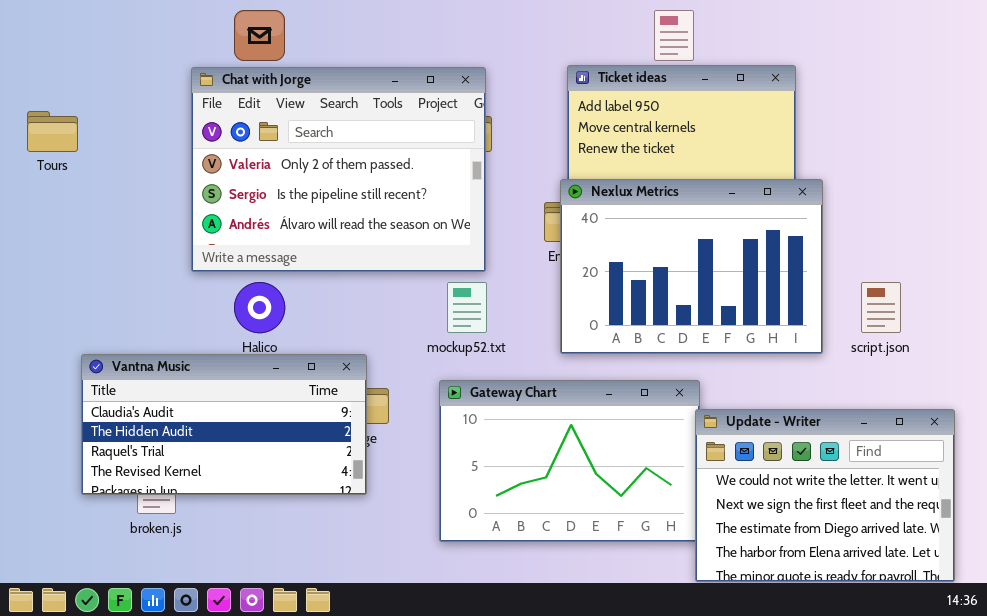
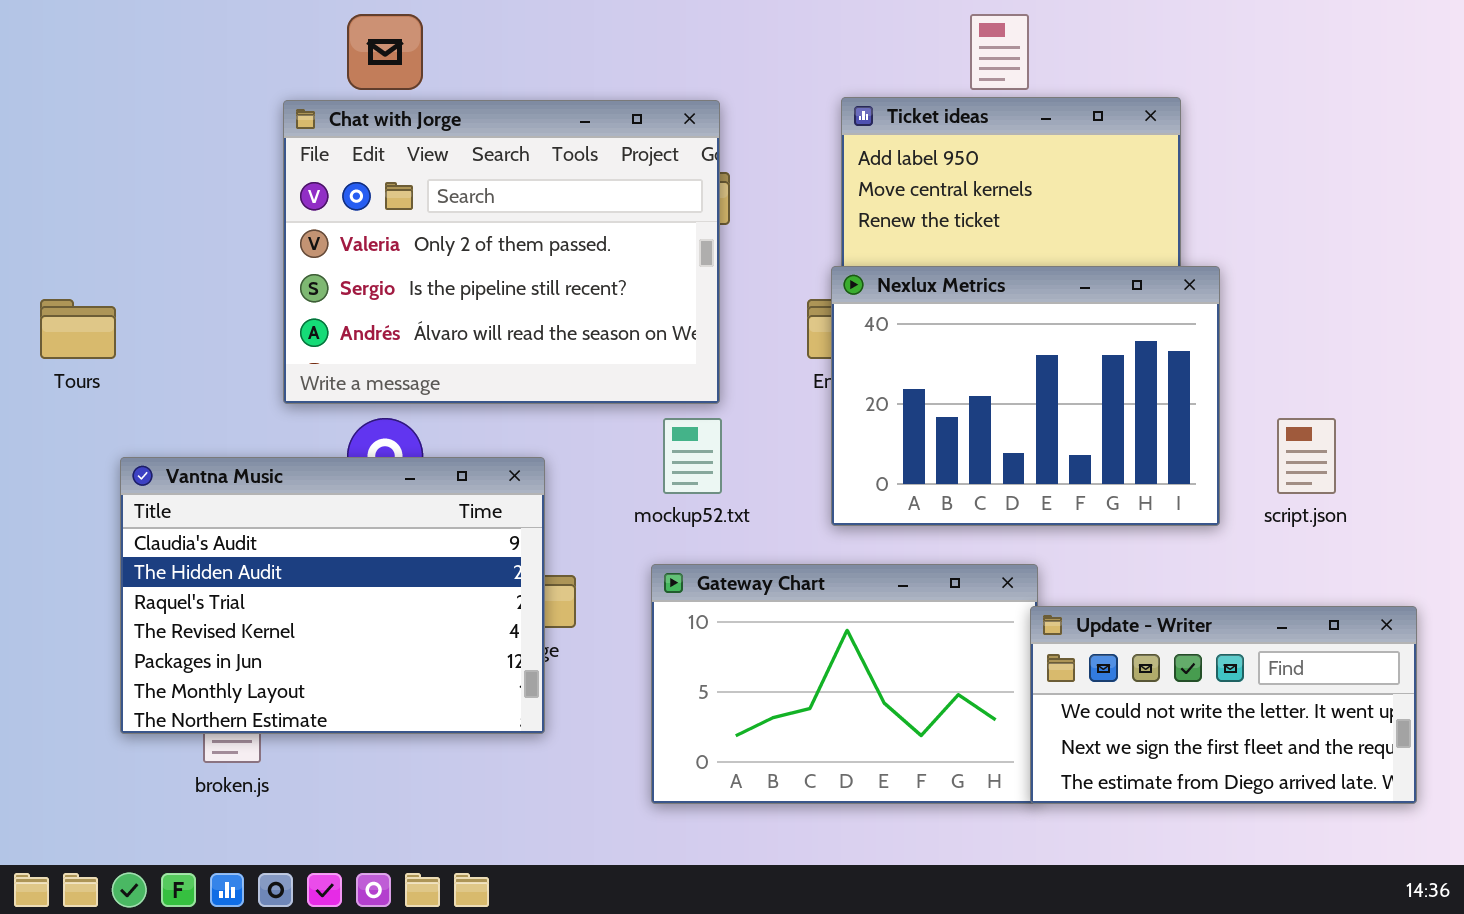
Tours: [27,111,78,152] -> [40,299,116,359], moved
Vantna Music: [81,354,367,495] -> [120,457,545,734], resized
Update - Writer: [695,409,955,582] -> [1030,606,1417,804], resized

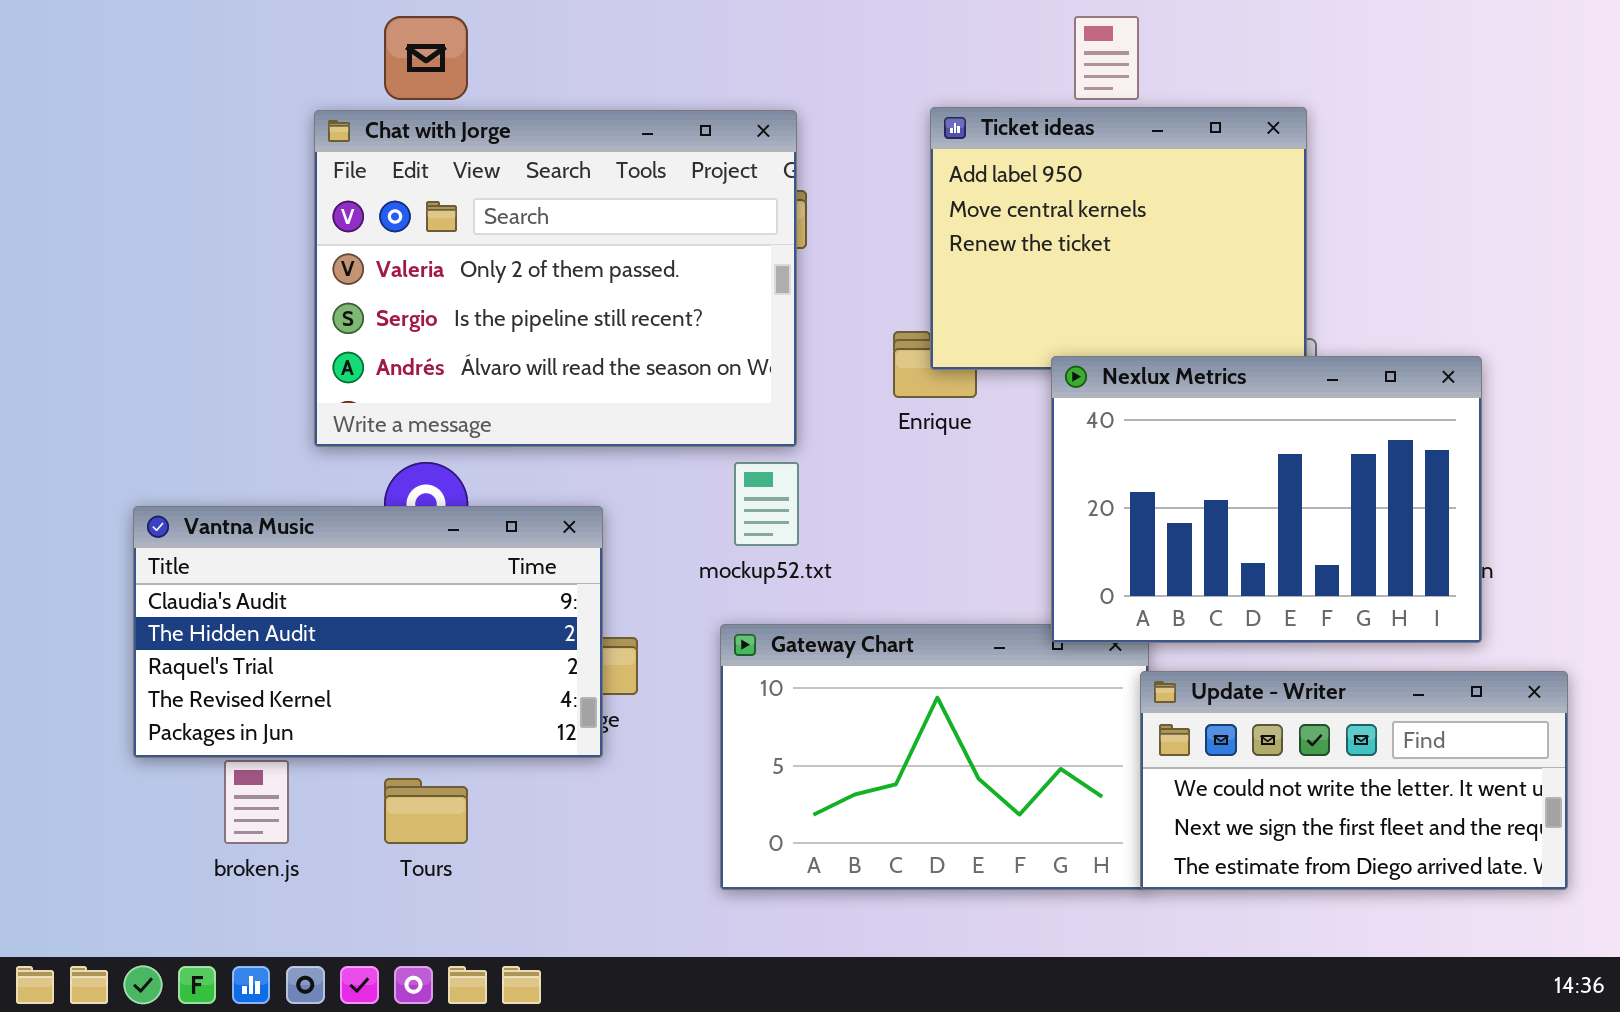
Nexlux Metrics: [831,266,1220,526] -> [1051,356,1482,643], moved
Tours: [40,299,116,359] -> [384,778,468,844], moved
Vantna Music: [120,457,545,734] -> [133,506,603,758], resized

